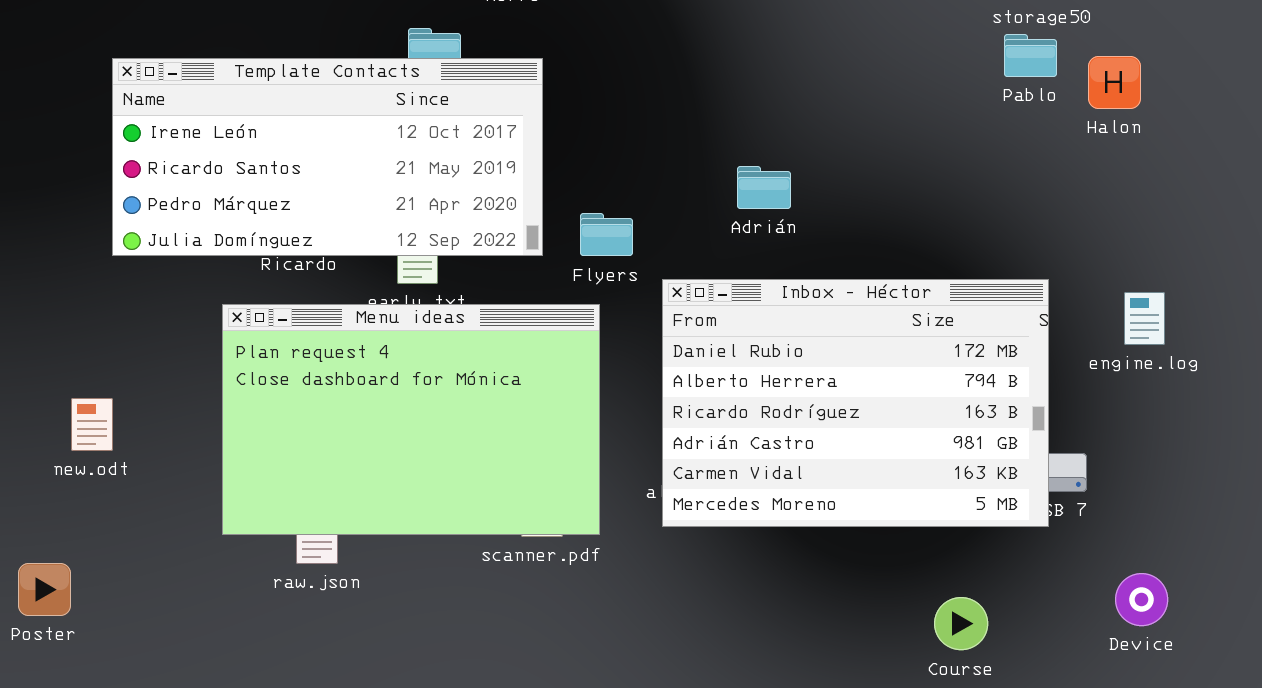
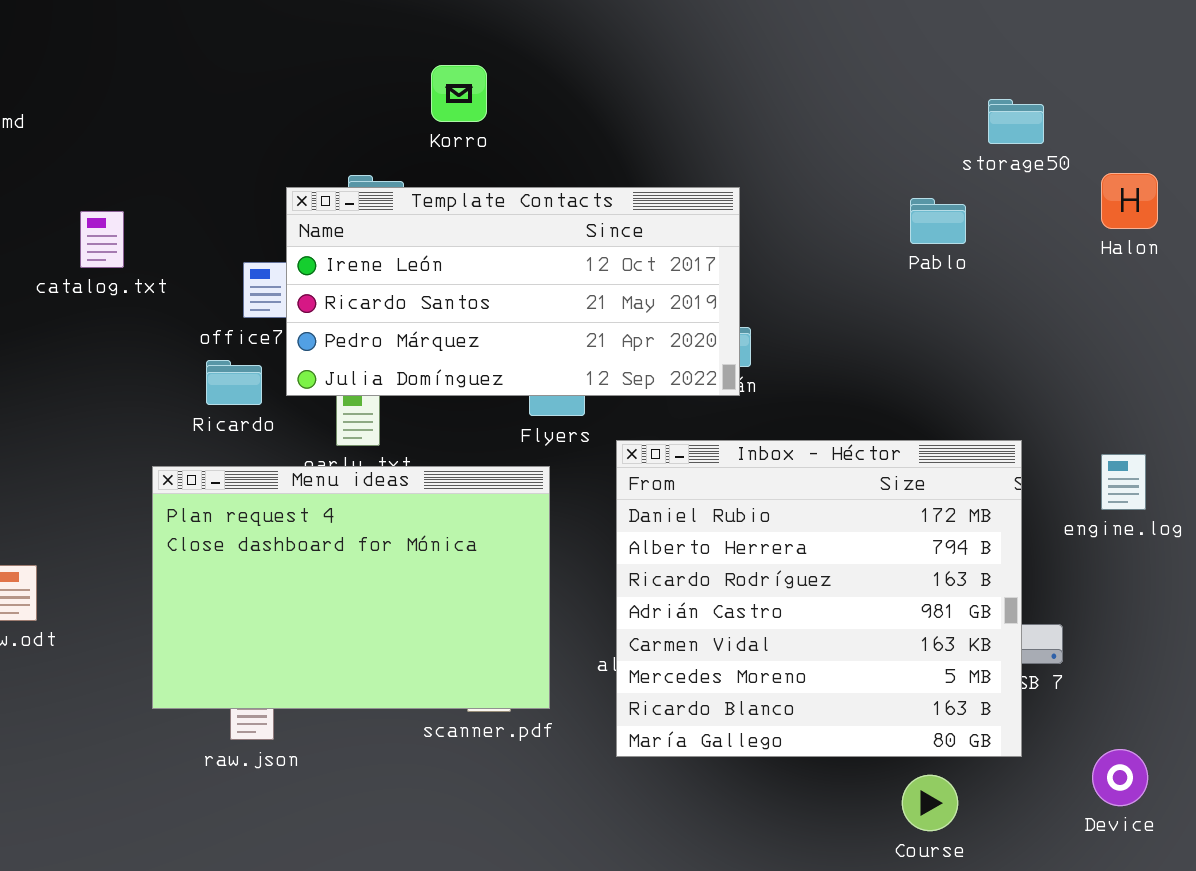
Pablo: [1004,34,1057,77] -> [910,198,966,244], moved
Halon: [1088,56,1141,109] -> [1101,173,1158,229], moved
Template Contacts: [112,58,543,256] -> [286,187,740,396], moved
Inbox - Héctor: [662,279,1049,527] -> [616,440,1022,757], resized

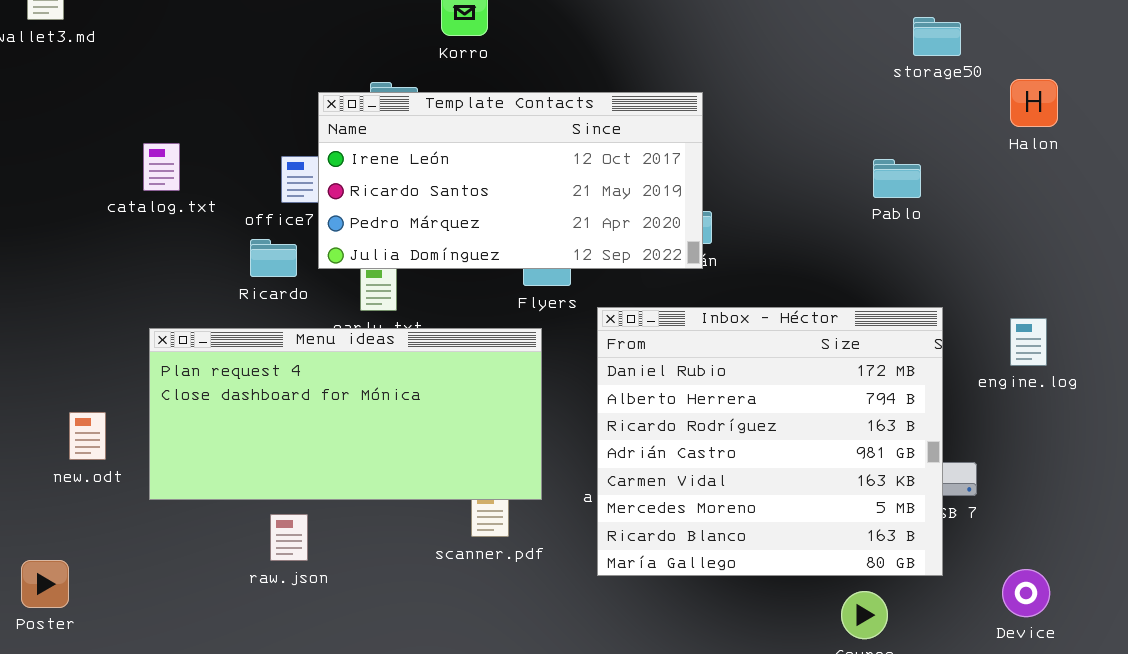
Pablo: [910,198,966,244] -> [873,159,921,198], moved
catalog.txt: [80,211,124,268] -> [143,143,180,191], moved
Menu ideas: [152,466,550,709] -> [149,328,542,500], resized

